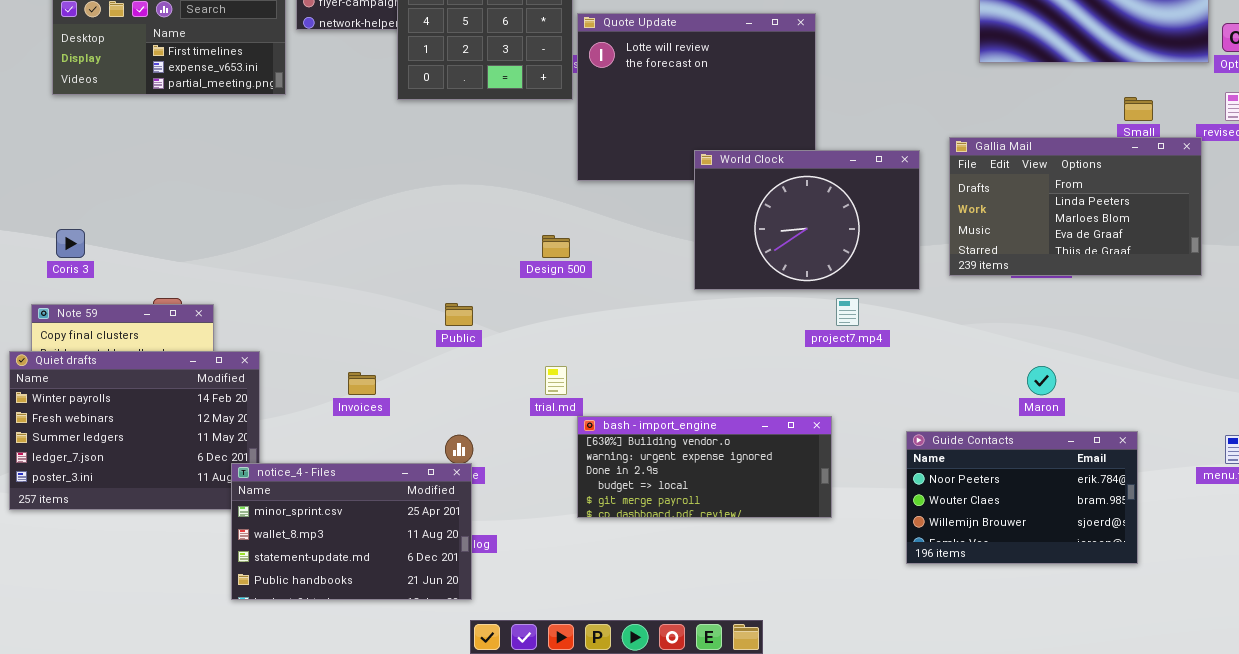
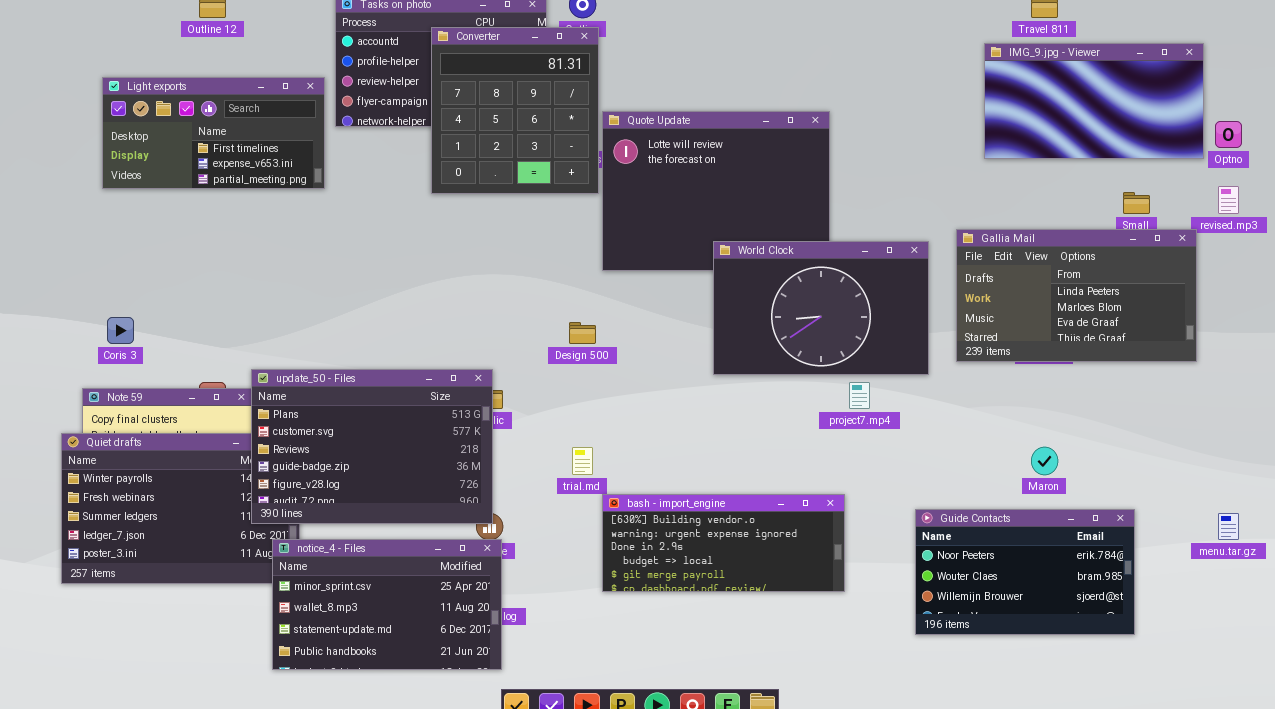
update_50 - Files: none -> [251,369,493,524], opened

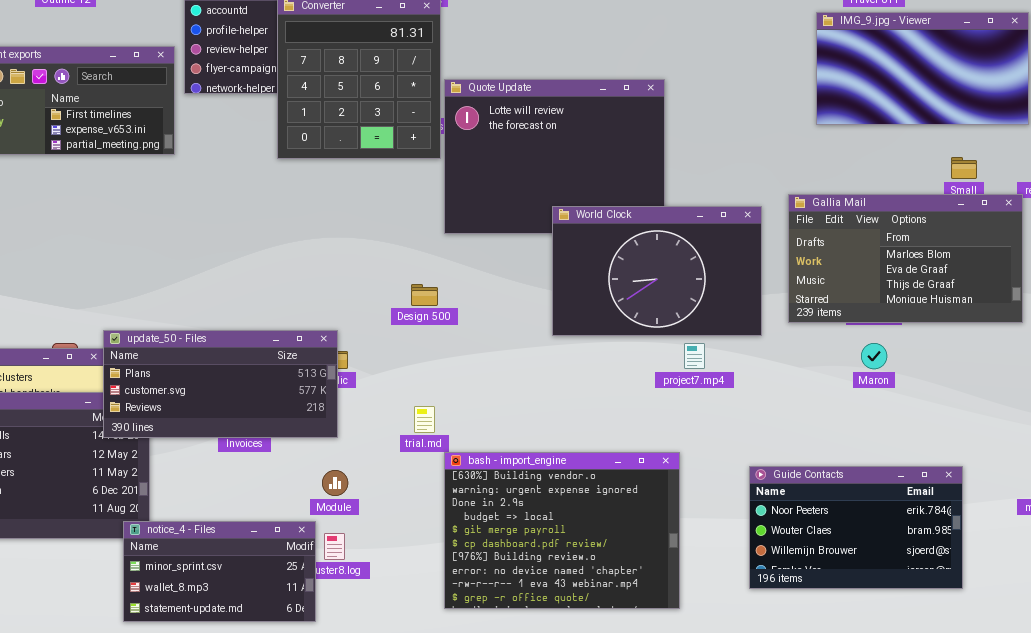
Gallia Mail: [956,229,1197,362] -> [788,194,1023,323], scrolled down 1 row
update_50 - Files: [251,369,493,524] -> [103,330,338,438], resized
Maron: [1031,447,1058,475] -> [861,343,887,369], moved
bash - import_engine: [602,494,845,592] -> [444,452,680,609], resized
notice_4 - Files: [272,539,502,670] -> [123,521,316,622], resized

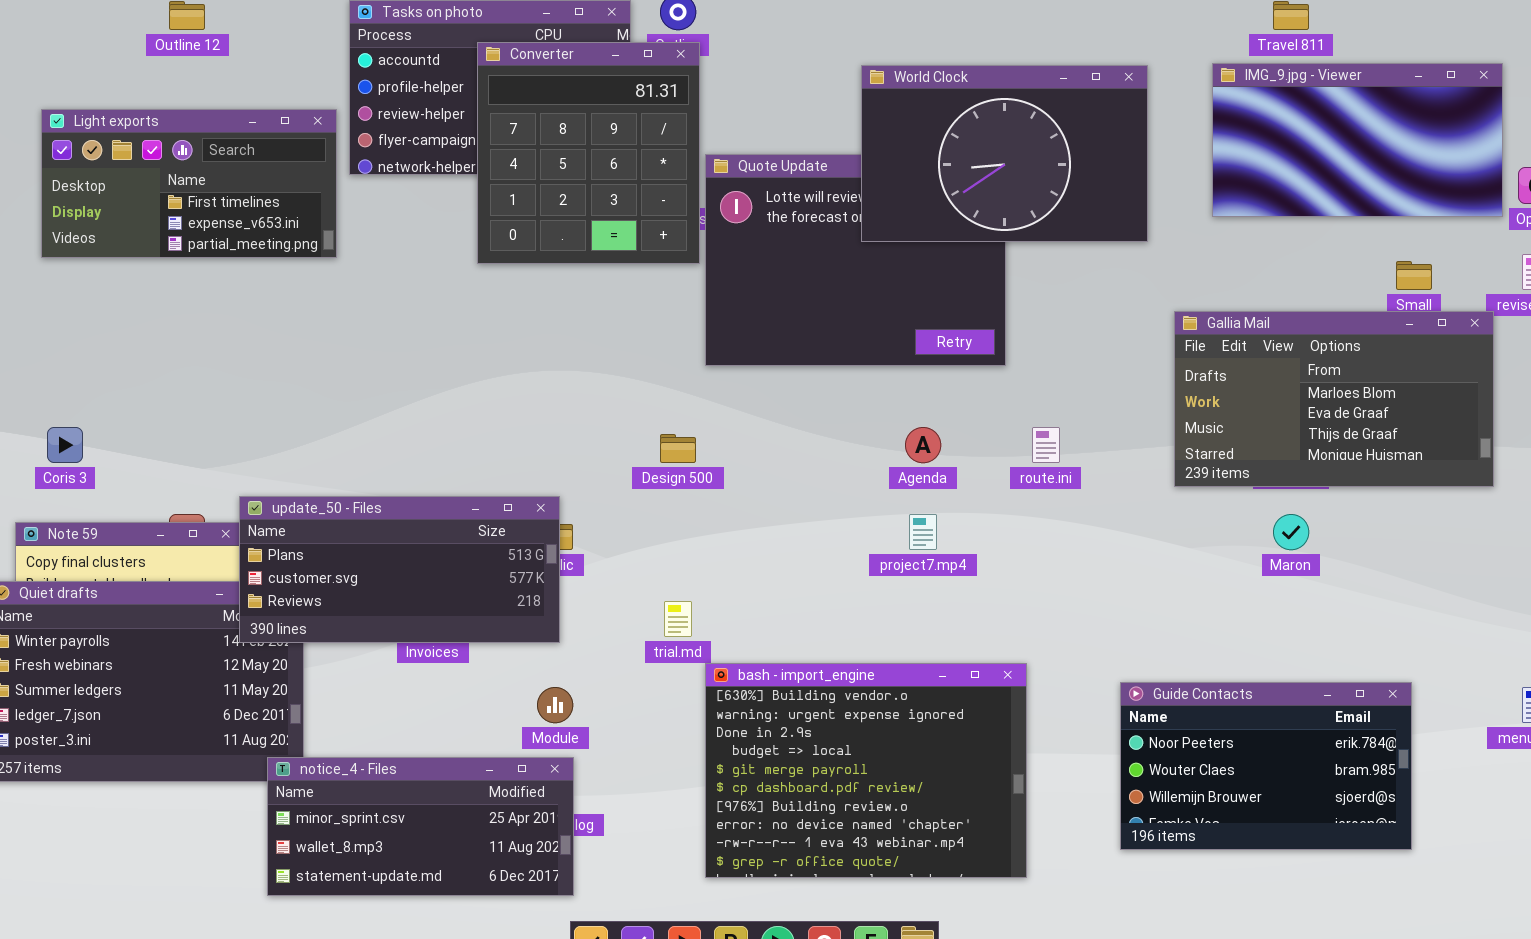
World Clock: [552,206,762,336] -> [861,65,1148,242], moved
project7.mp4: [684,343,705,369] -> [909,514,937,550], moved
notice_4 - Files: [123,521,316,622] -> [267,757,574,896], resized

